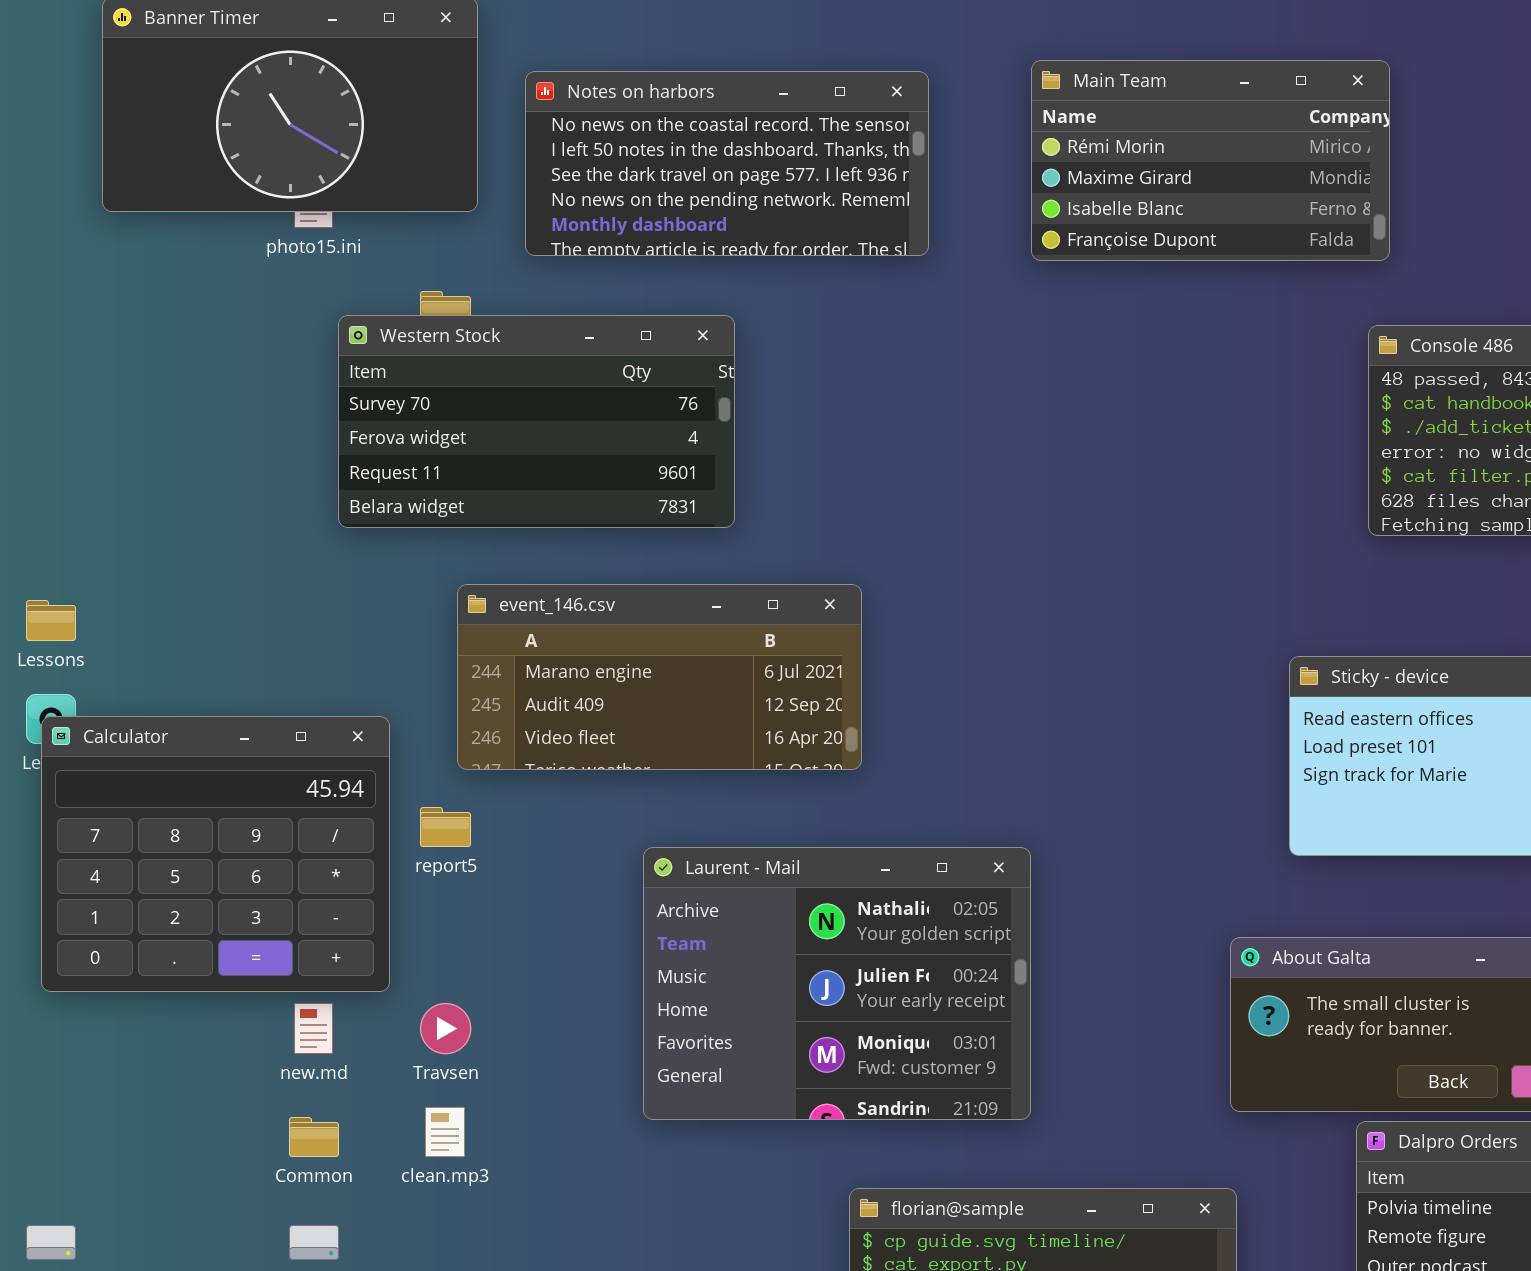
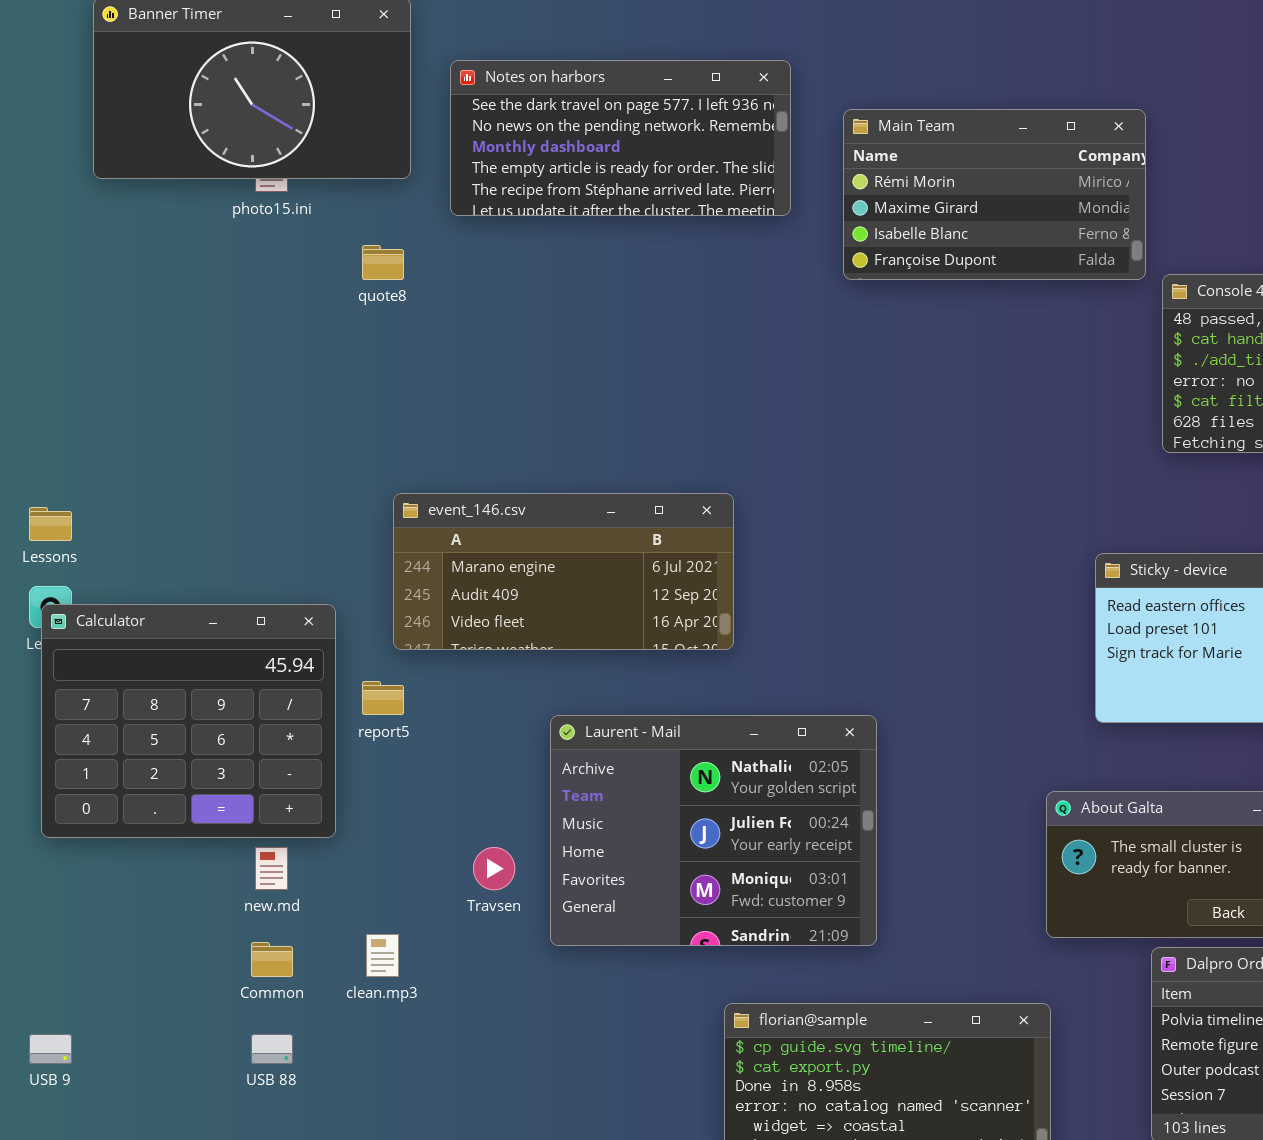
Main Team: [1031,60,1390,261] -> [843,109,1146,280], moved
Notes on harbors: [525,71,929,256] -> [450,60,791,216], scrolled down 2 rows
Western Stock: [338,315,735,528] -> none, closed
Travsen: [420,1003,471,1054] -> [473,847,515,890], moved

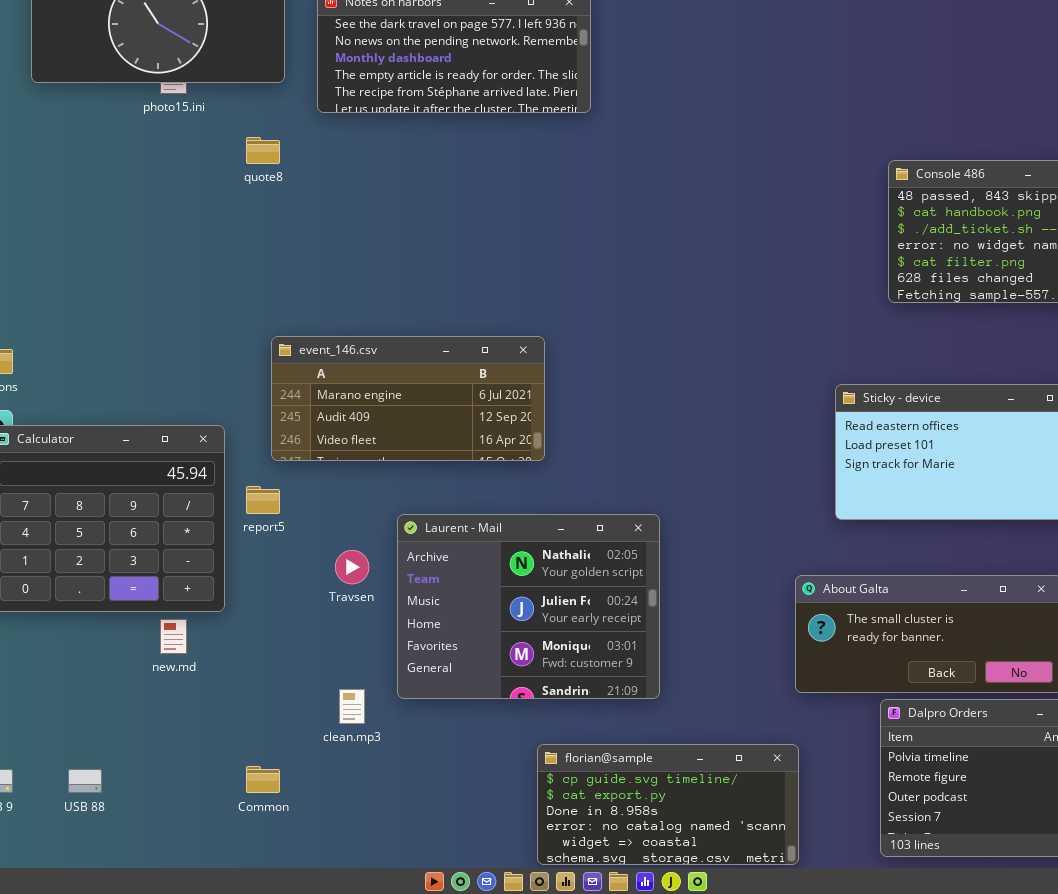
Main Team: [843,109,1146,280] -> none, closed
Travsen: [473,847,515,890] -> [335,550,369,584], moved
clean.mp3: [366,934,399,977] -> [339,689,365,724], moved
Common: [251,942,293,977] -> [246,766,280,793], moved
USB 88: [251,1034,293,1064] -> [68,769,102,793], moved

